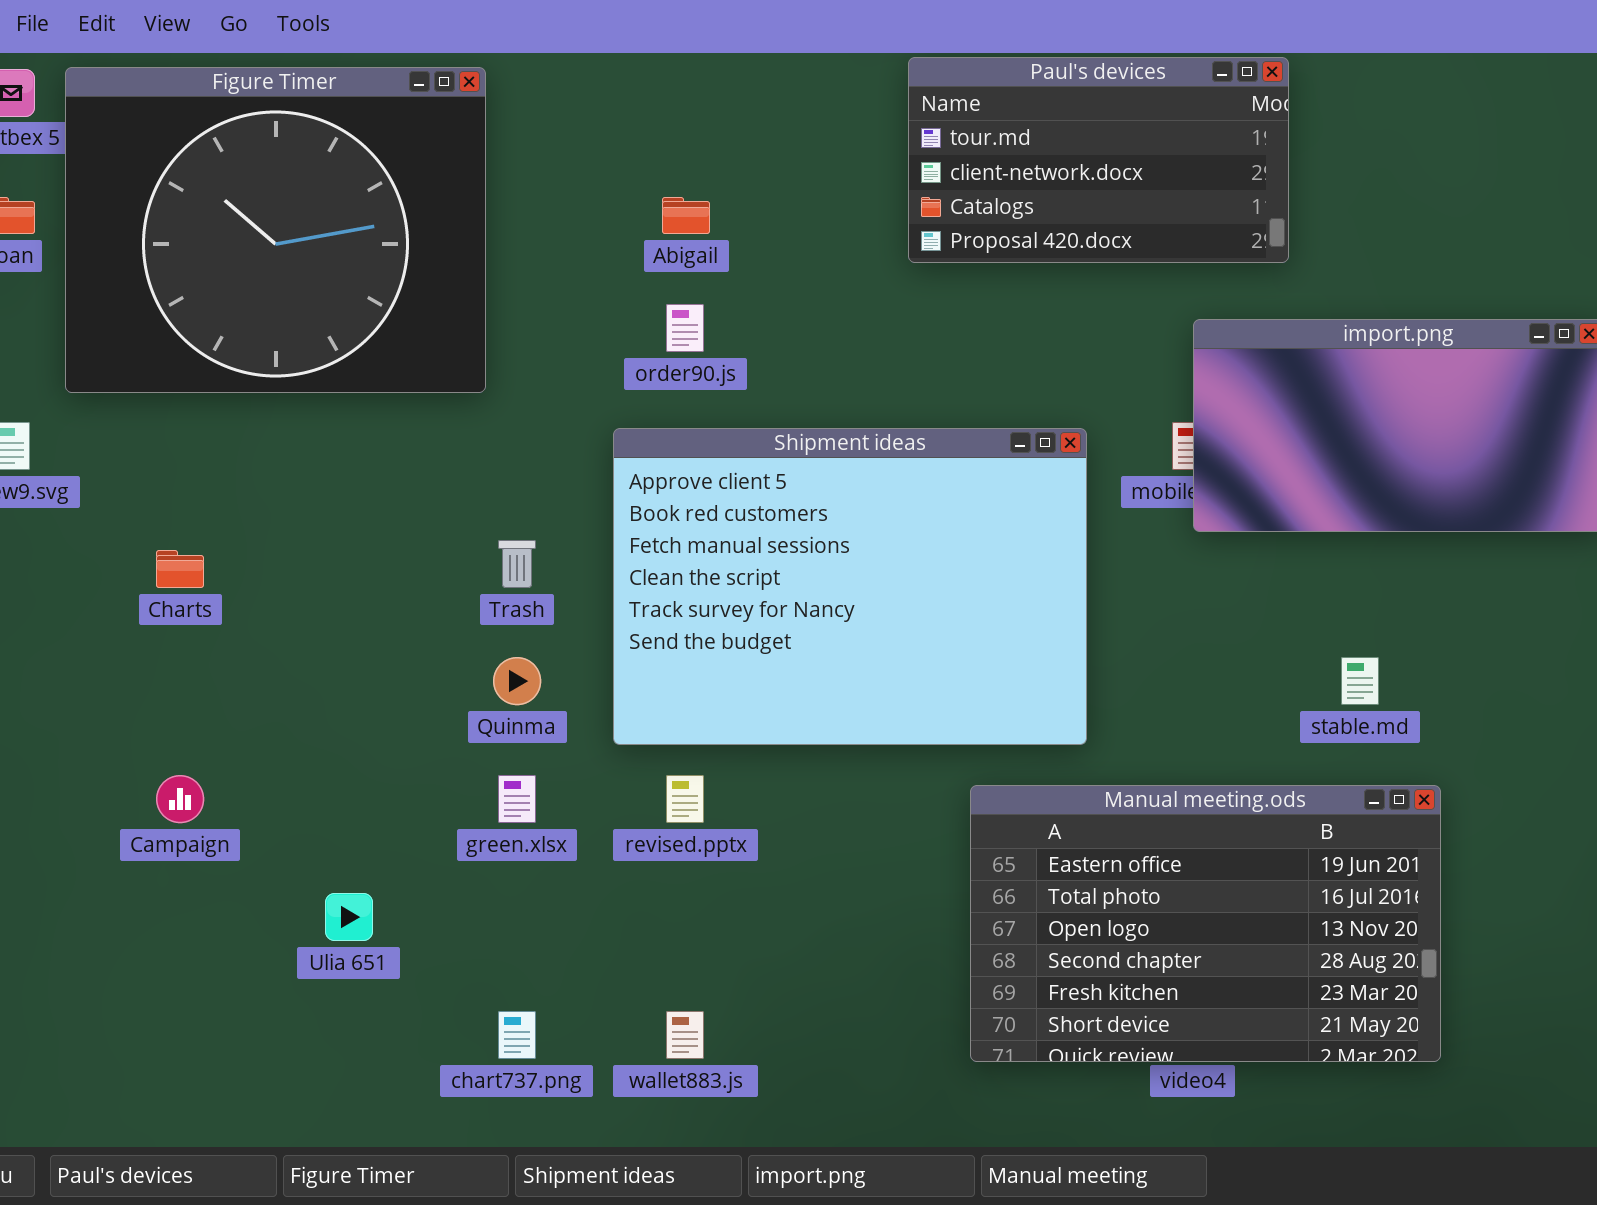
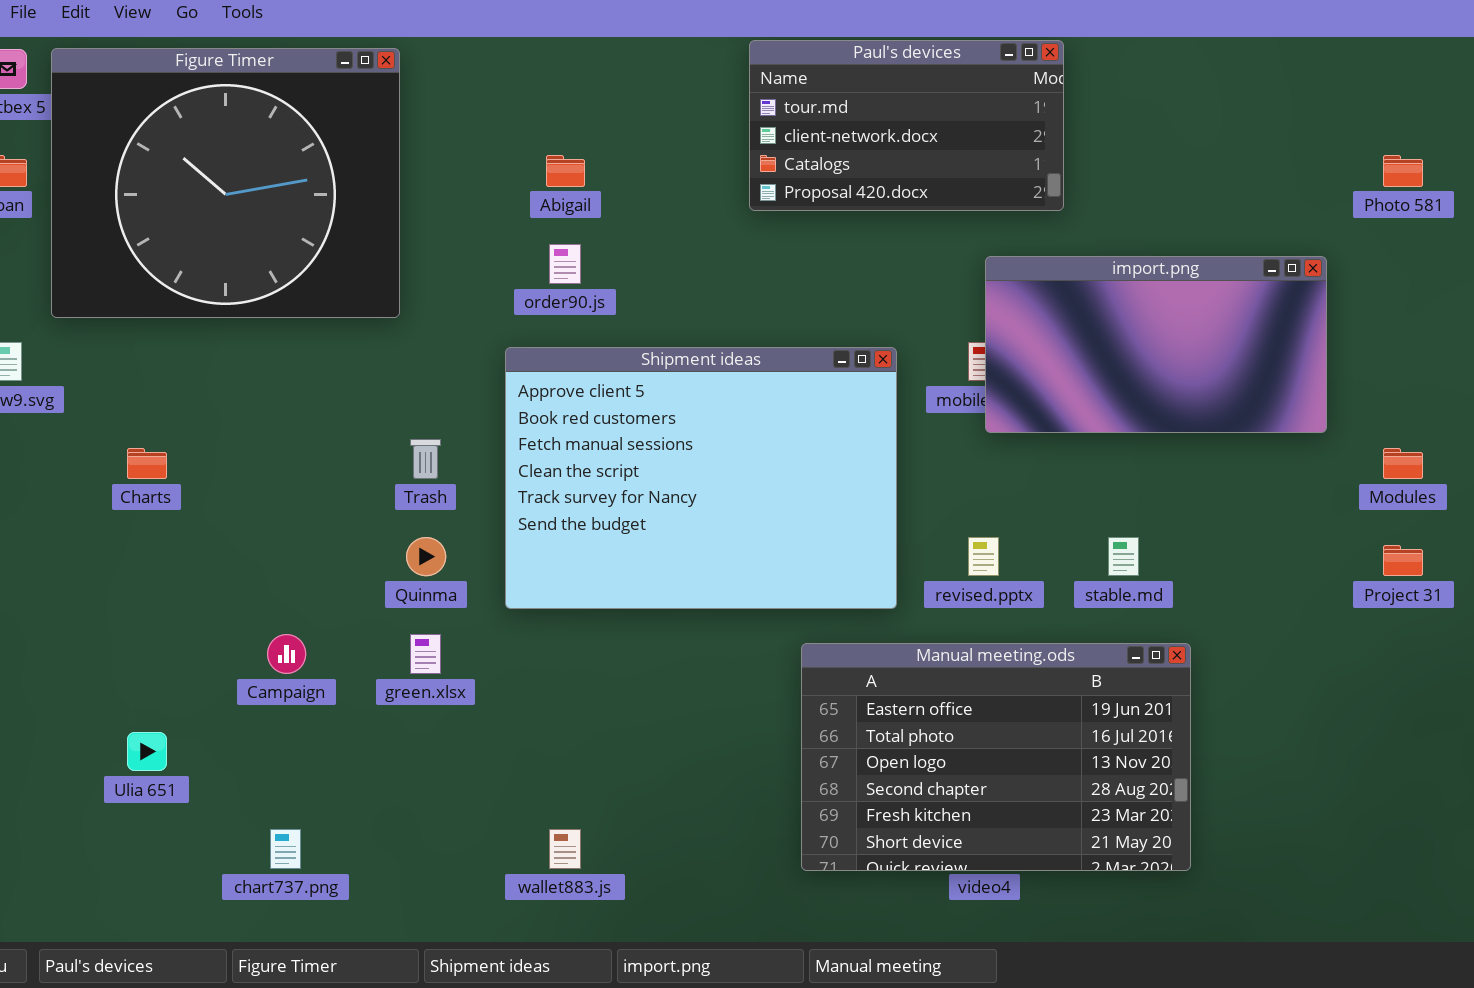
Campaign: [156,775,204,823] -> [267,634,306,674], moved
revised.pptx: [666,775,704,823] -> [968,537,999,576], moved
Ulia 651: [325,893,373,941] -> [127,732,167,771], moved
chart737.png: [498,1011,536,1059] -> [270,829,301,869], moved

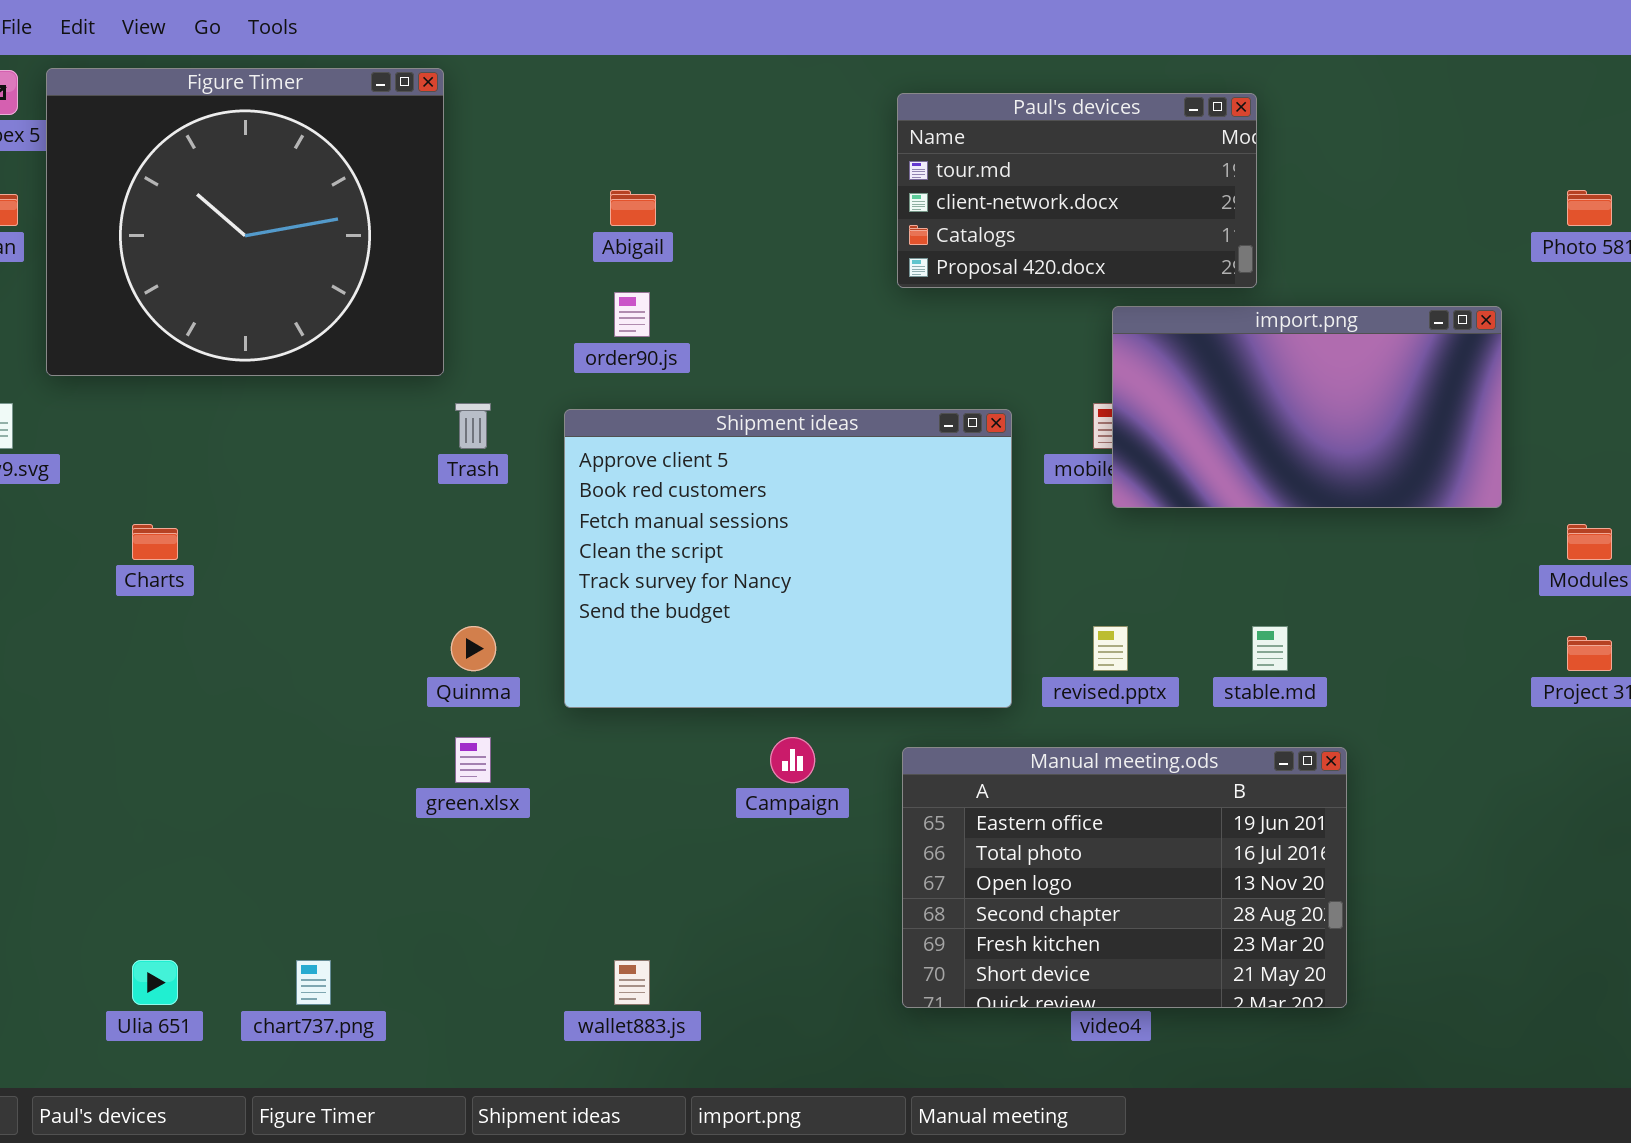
Paul's devices: [749,40,1064,211] -> [897,93,1257,288], moved
Trash: [410,439,441,479] -> [455,403,491,449], moved
Campaign: [267,634,306,674] -> [770,737,815,783], moved
Ulia 651: [127,732,167,771] -> [132,960,178,1005], moved

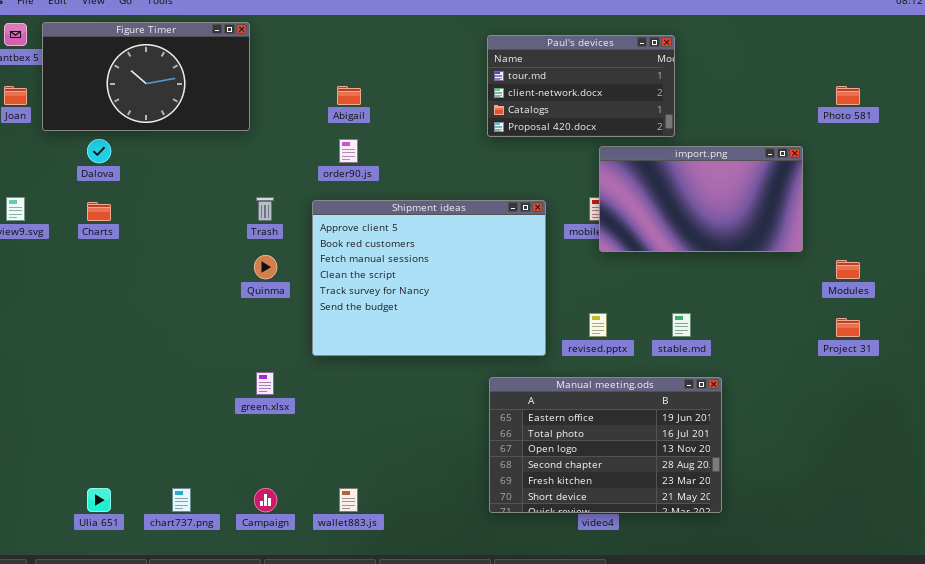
Figure Timer: [46,68,444,376] -> [42,22,250,131], resized
Charts: [132,524,178,560] -> [87,202,111,221], moved
Quinma: [451,626,496,671] -> [254,255,277,279], moved
Campaign: [770,737,815,783] -> [254,488,277,512], moved

